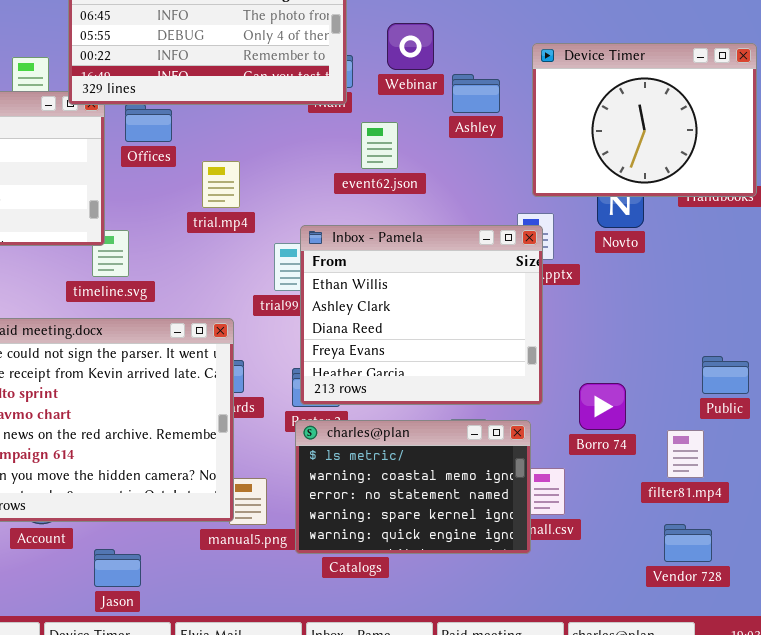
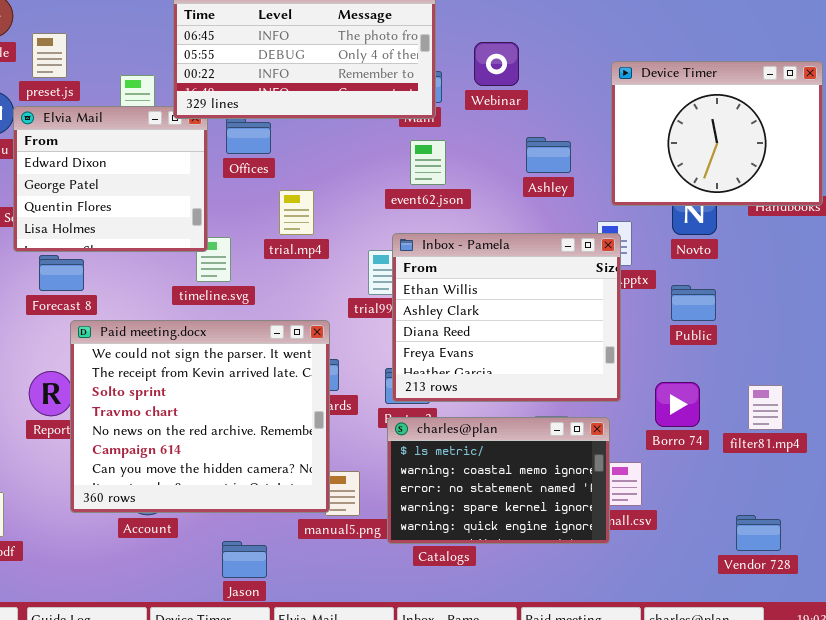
Ashley: [452,74,500,113] -> [526,137,571,173], moved
event62.json: [361,122,398,169] -> [410,140,446,185], moved
trial.mp4: [202,161,240,208] -> [279,190,314,235], moved
Public: [702,356,749,394] -> [671,285,716,321], moved
filter81.mp4: [667,430,704,478] -> [748,385,783,430], moved
Jason: [94,549,141,587] -> [222,541,267,578], moved

